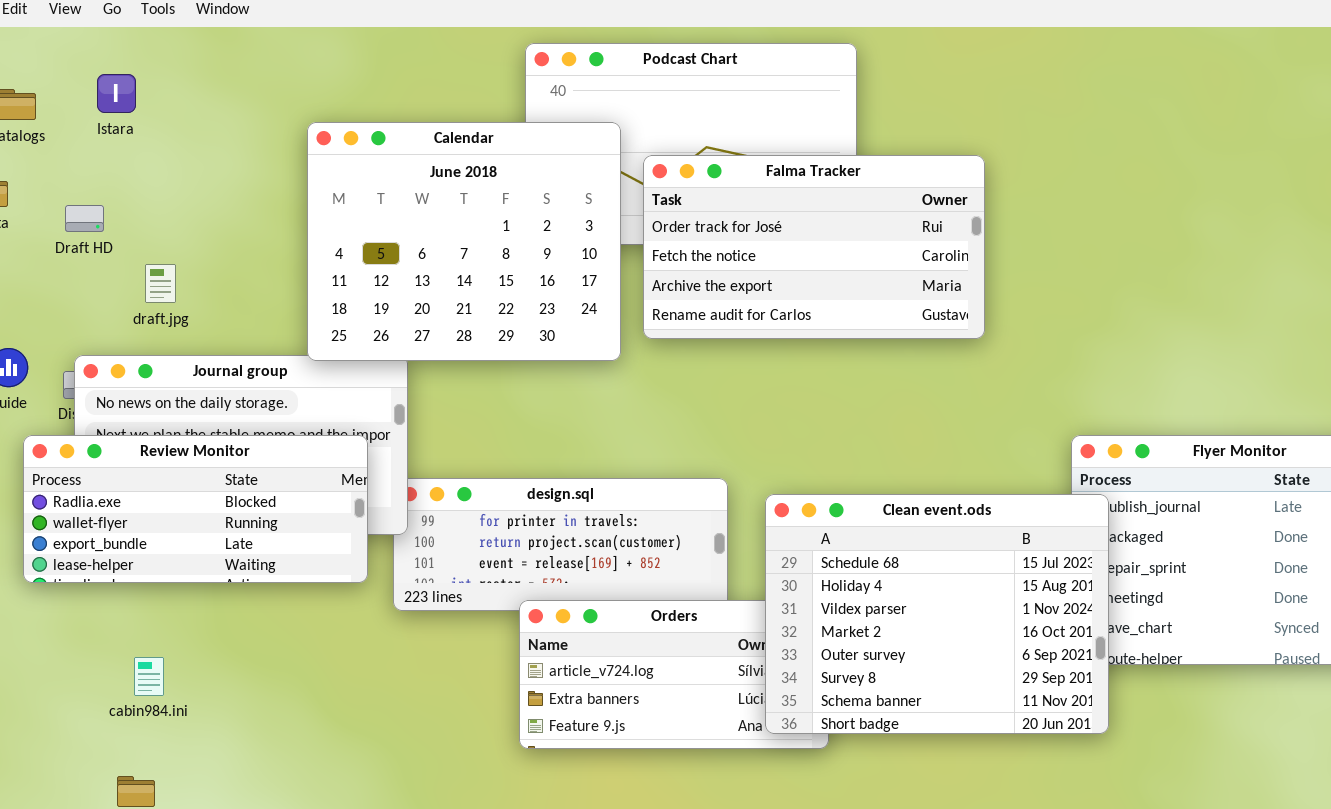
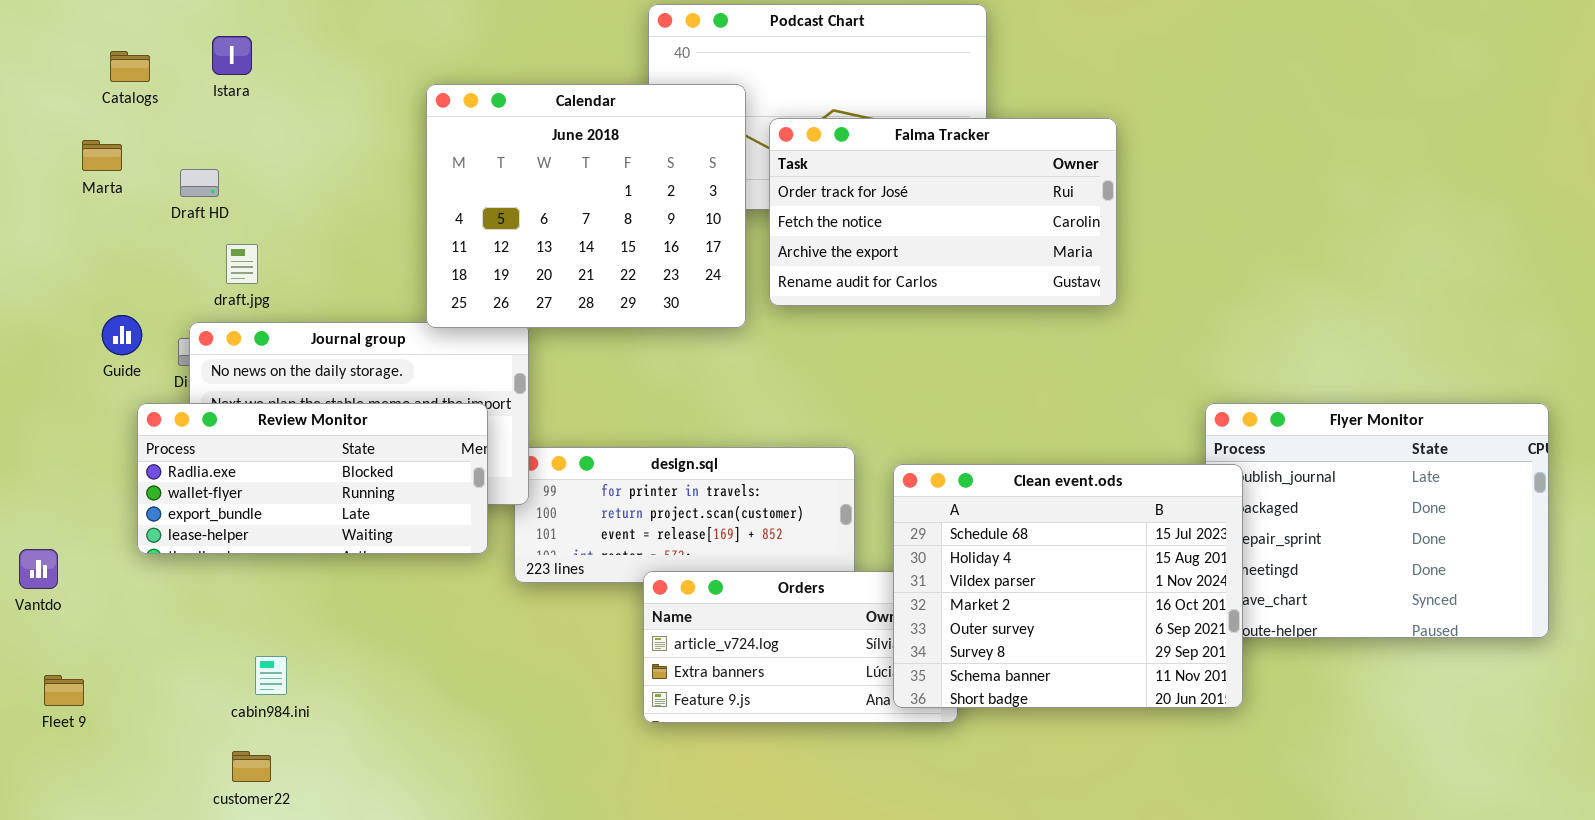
draft.jpg: [145,264,176,303] -> [226,244,258,284], moved
cabin984.ini: [134,657,164,696] -> [255,656,287,695], moved

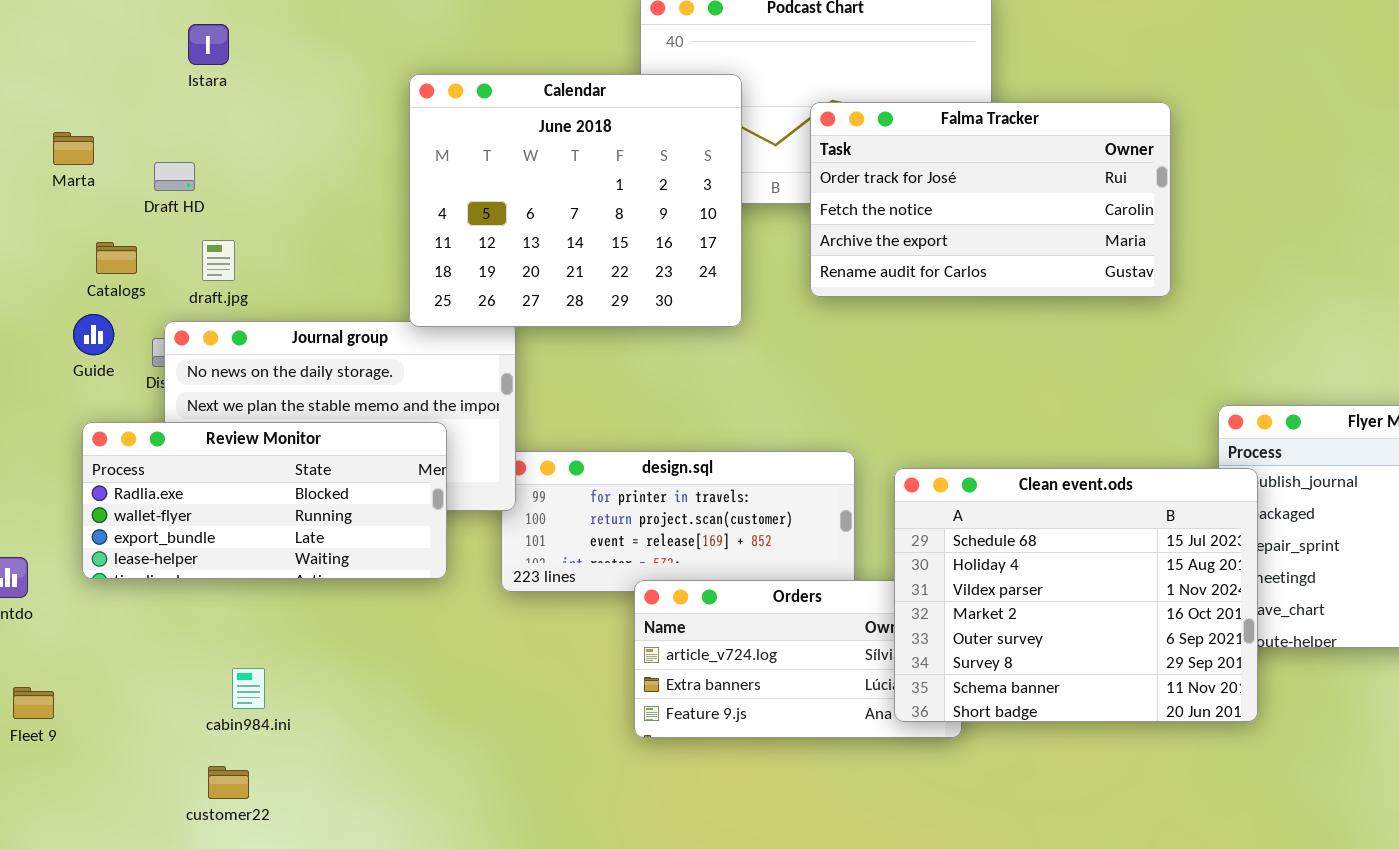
Catalogs: [110,51,150,82] -> [96,242,137,274], moved
Falma Tracker: [769,118,1117,306] -> [810,102,1171,297], moved
Review Monitor: [137,403,488,554] -> [82,422,447,579], moved

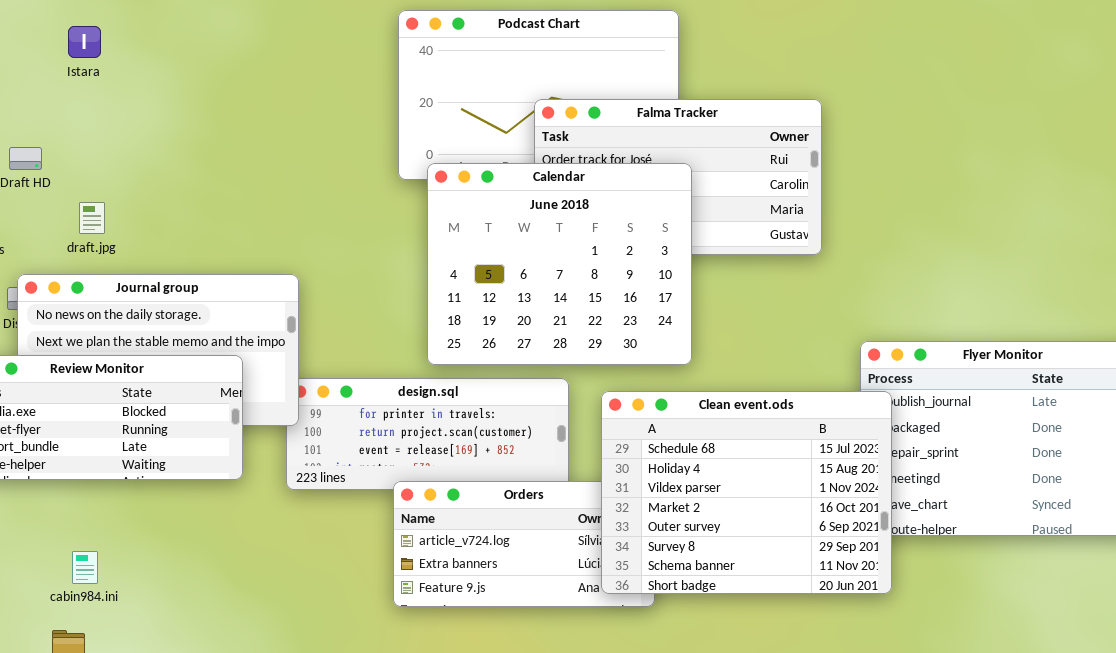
Istara: [188,24,229,65] -> [68,26,101,58], moved
Calendar: [409,74,742,327] -> [427,163,692,365], moved
draft.jpg: [202,240,235,281] -> [79,202,105,234], moved

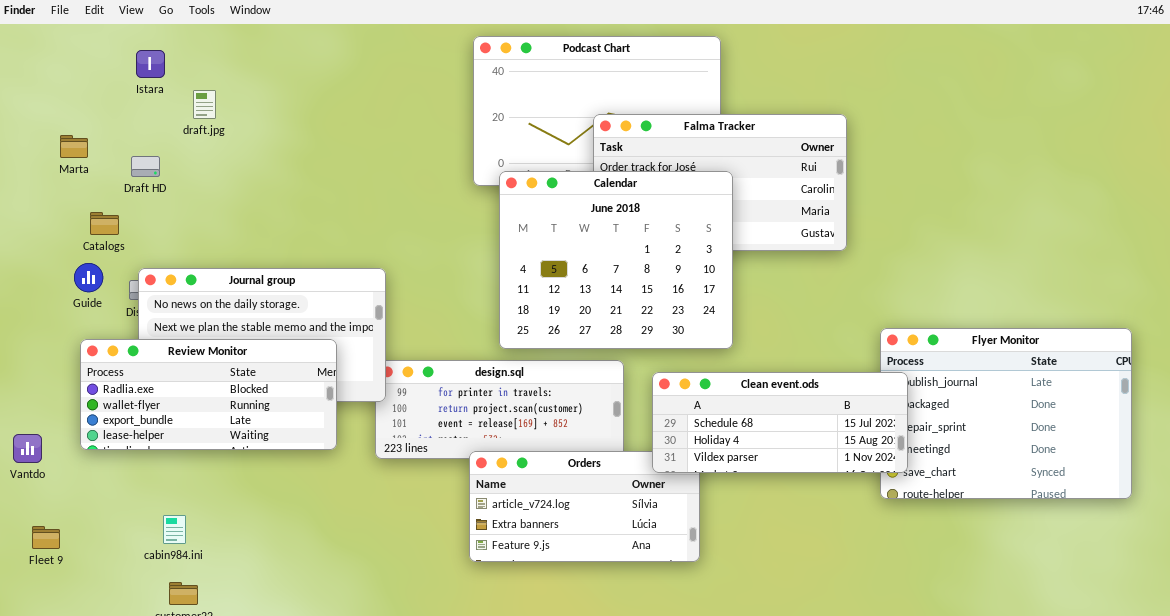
Istara: [68,26,101,58] -> [136,50,165,78], moved
draft.jpg: [79,202,105,234] -> [193,90,216,119], moved
Clean event.ods: [601,391,892,594] -> [652,372,908,473], resized
cabin984.ini: [72,551,98,584] -> [163,515,186,544], moved

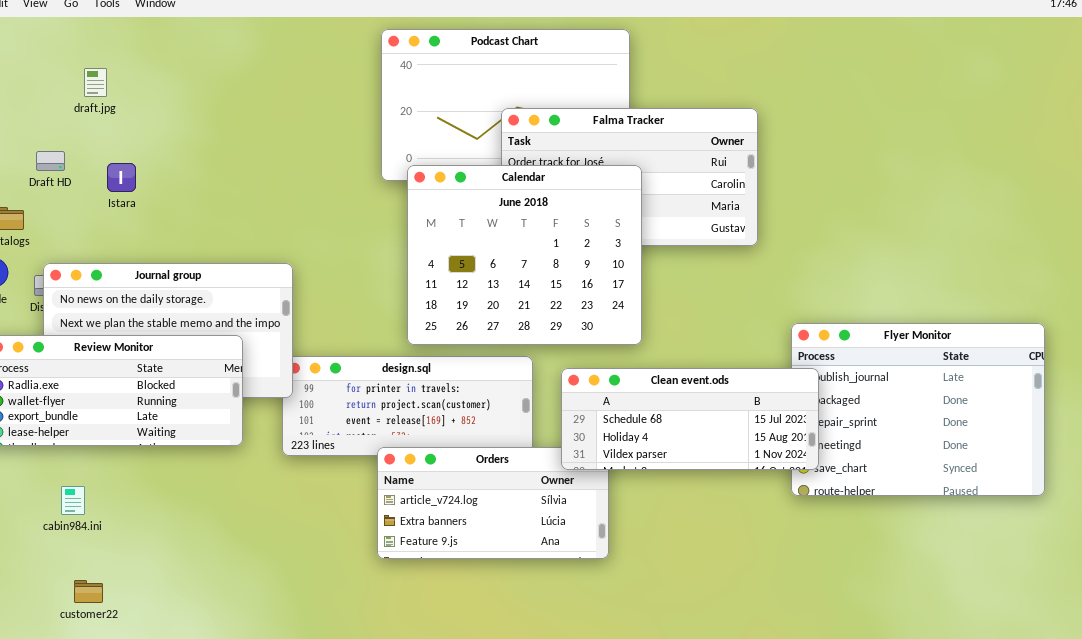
Istara: [136,50,165,78] -> [107,163,136,192], moved
draft.jpg: [193,90,216,119] -> [84,68,107,97], moved
cabin984.ini: [163,515,186,544] -> [61,486,85,515], moved

